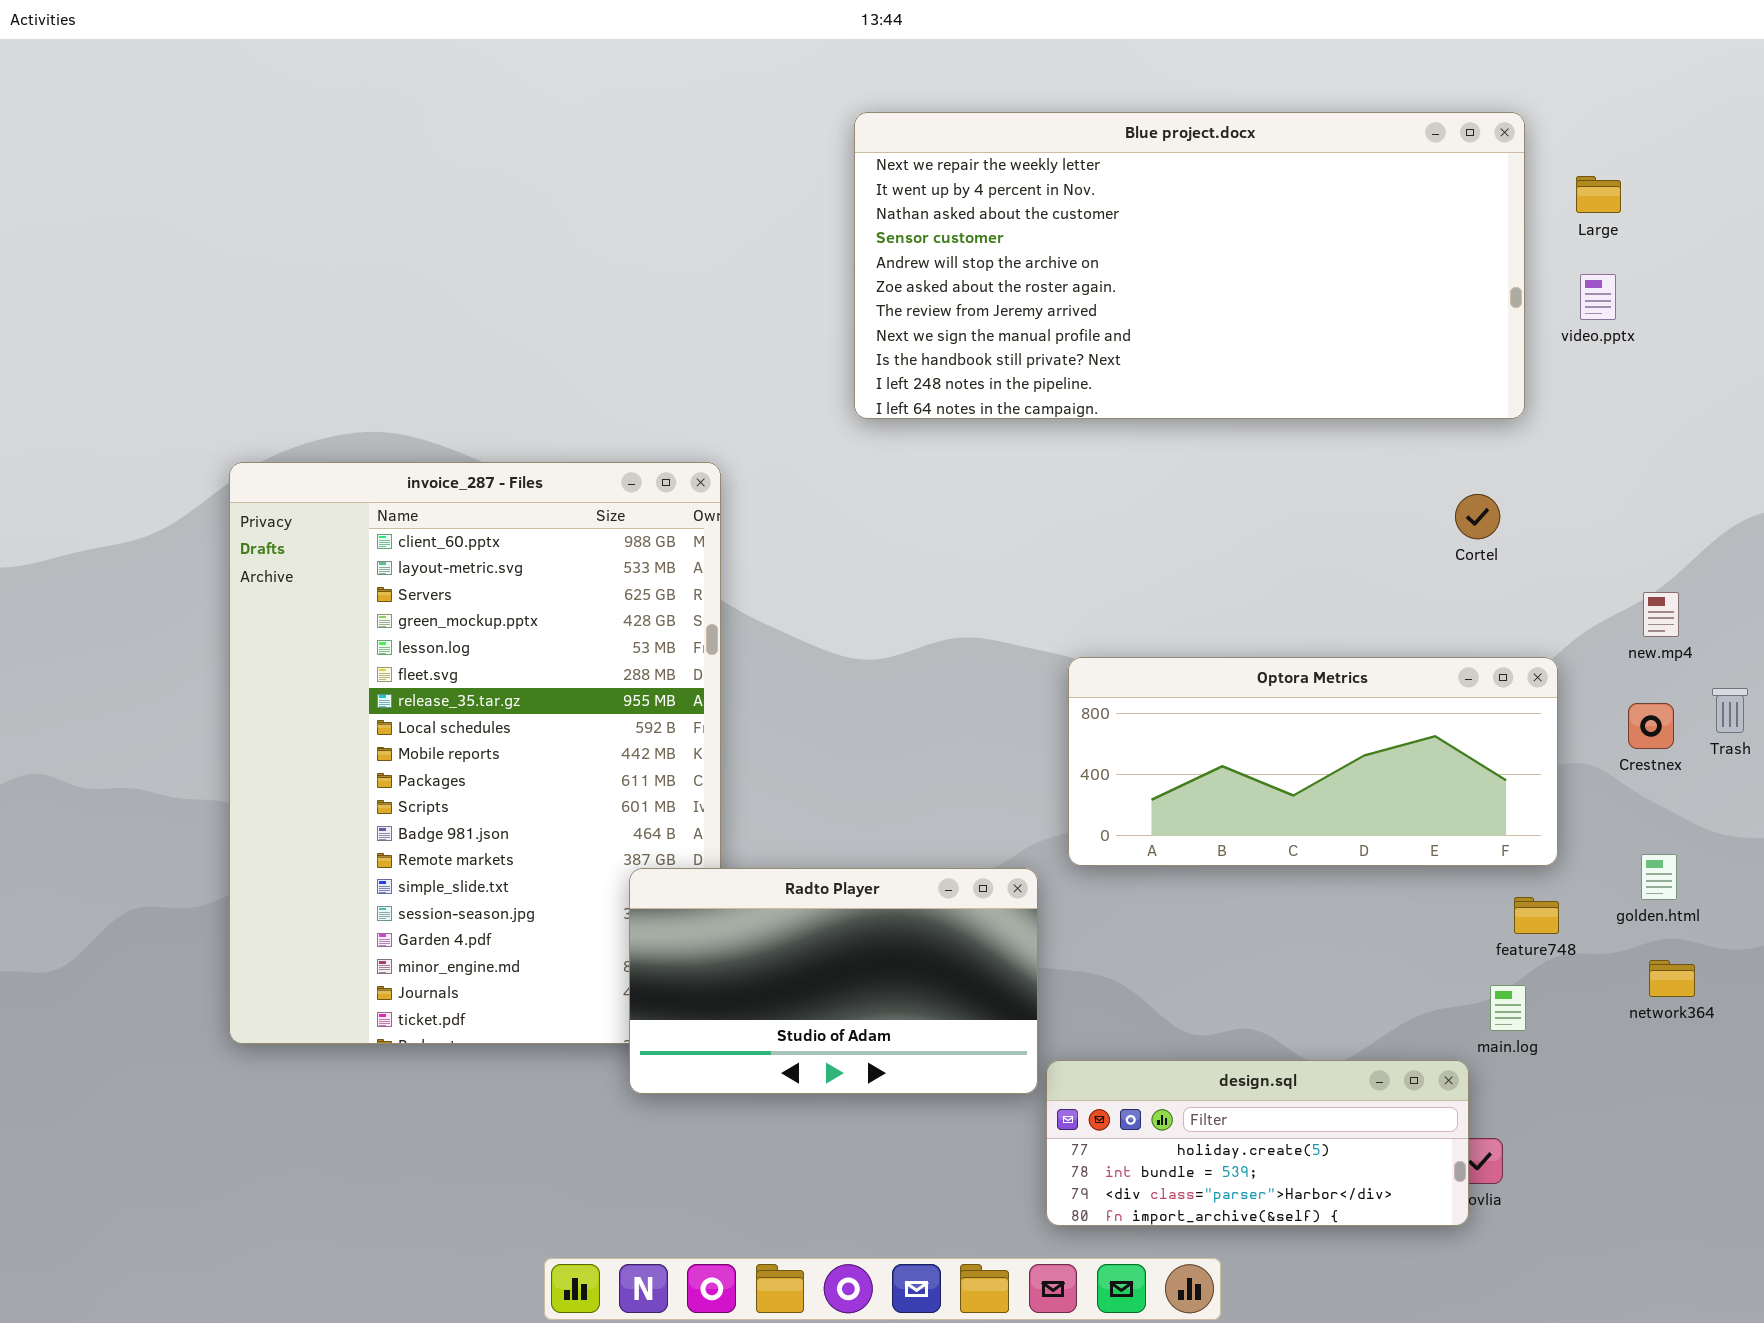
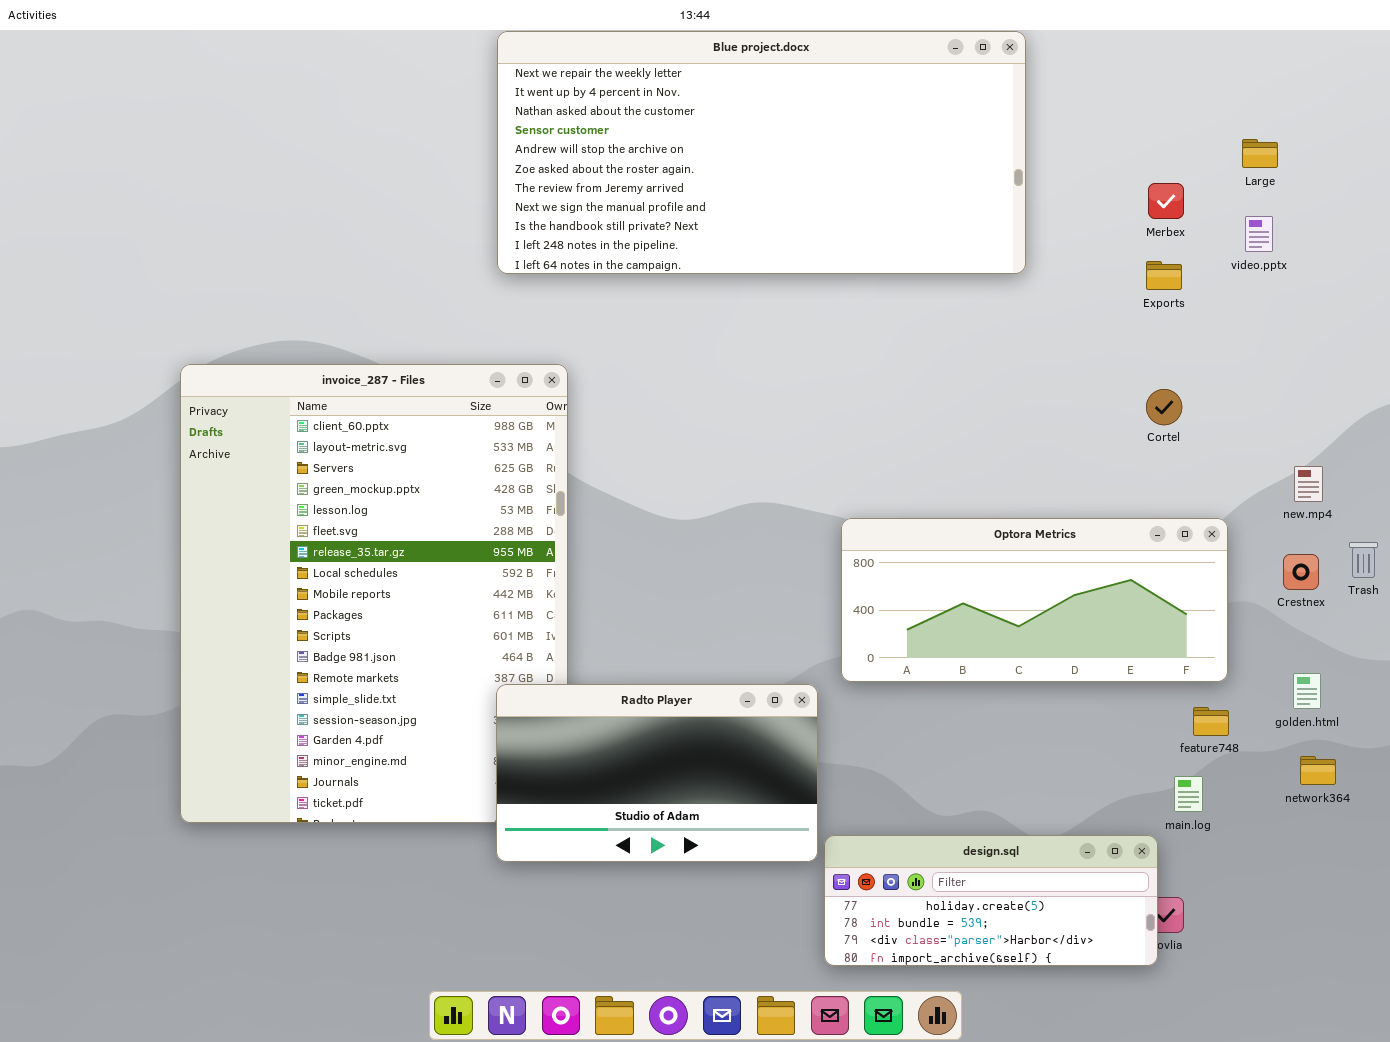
Blue project.docx: [854,112,1525,419] -> [497,31,1026,274], moved

